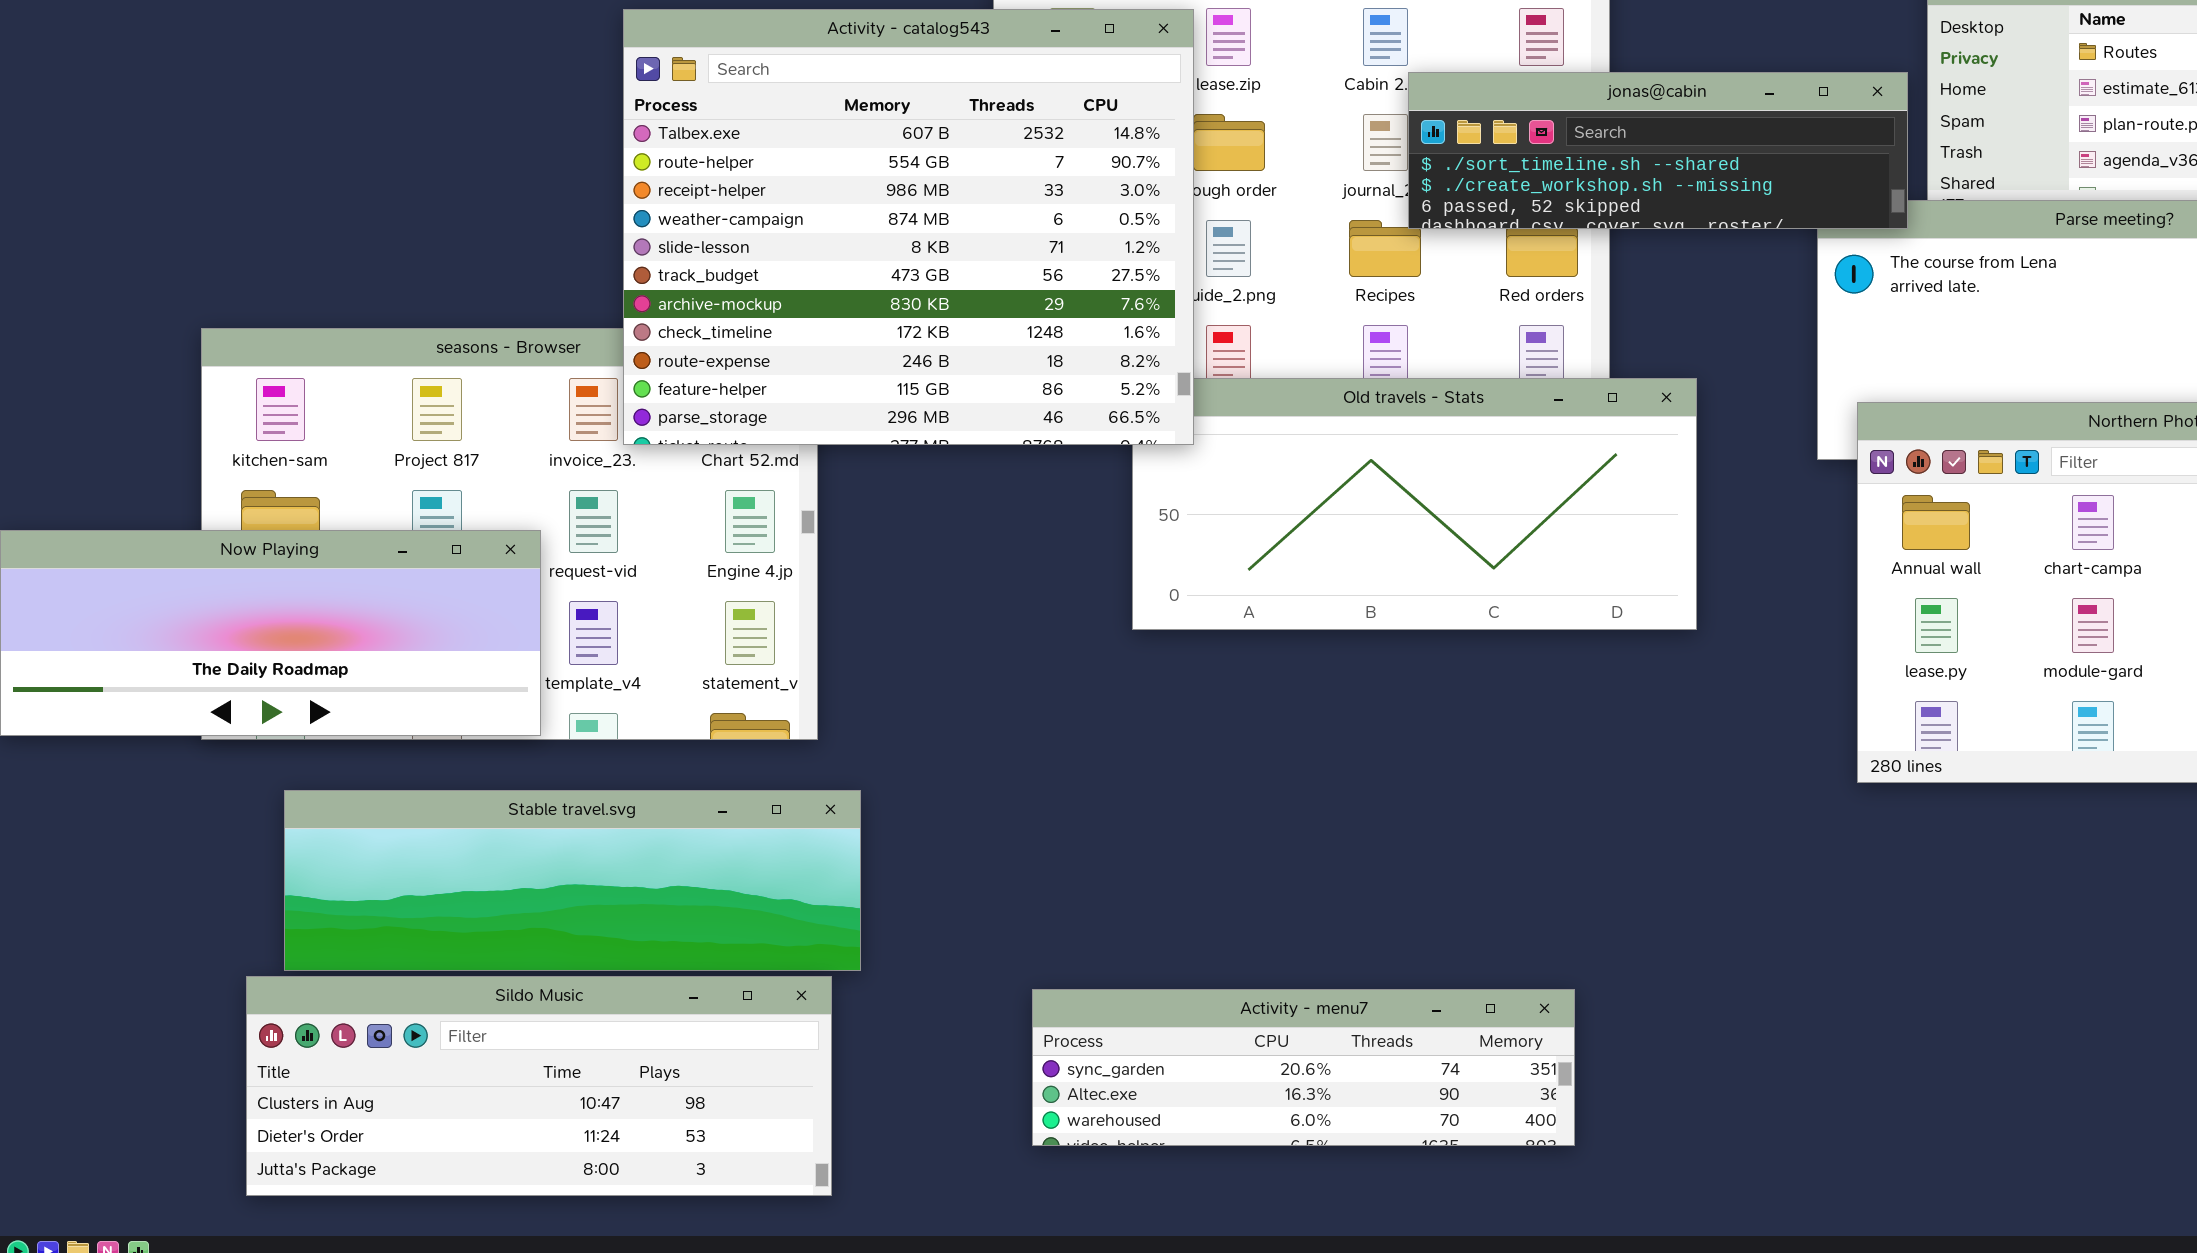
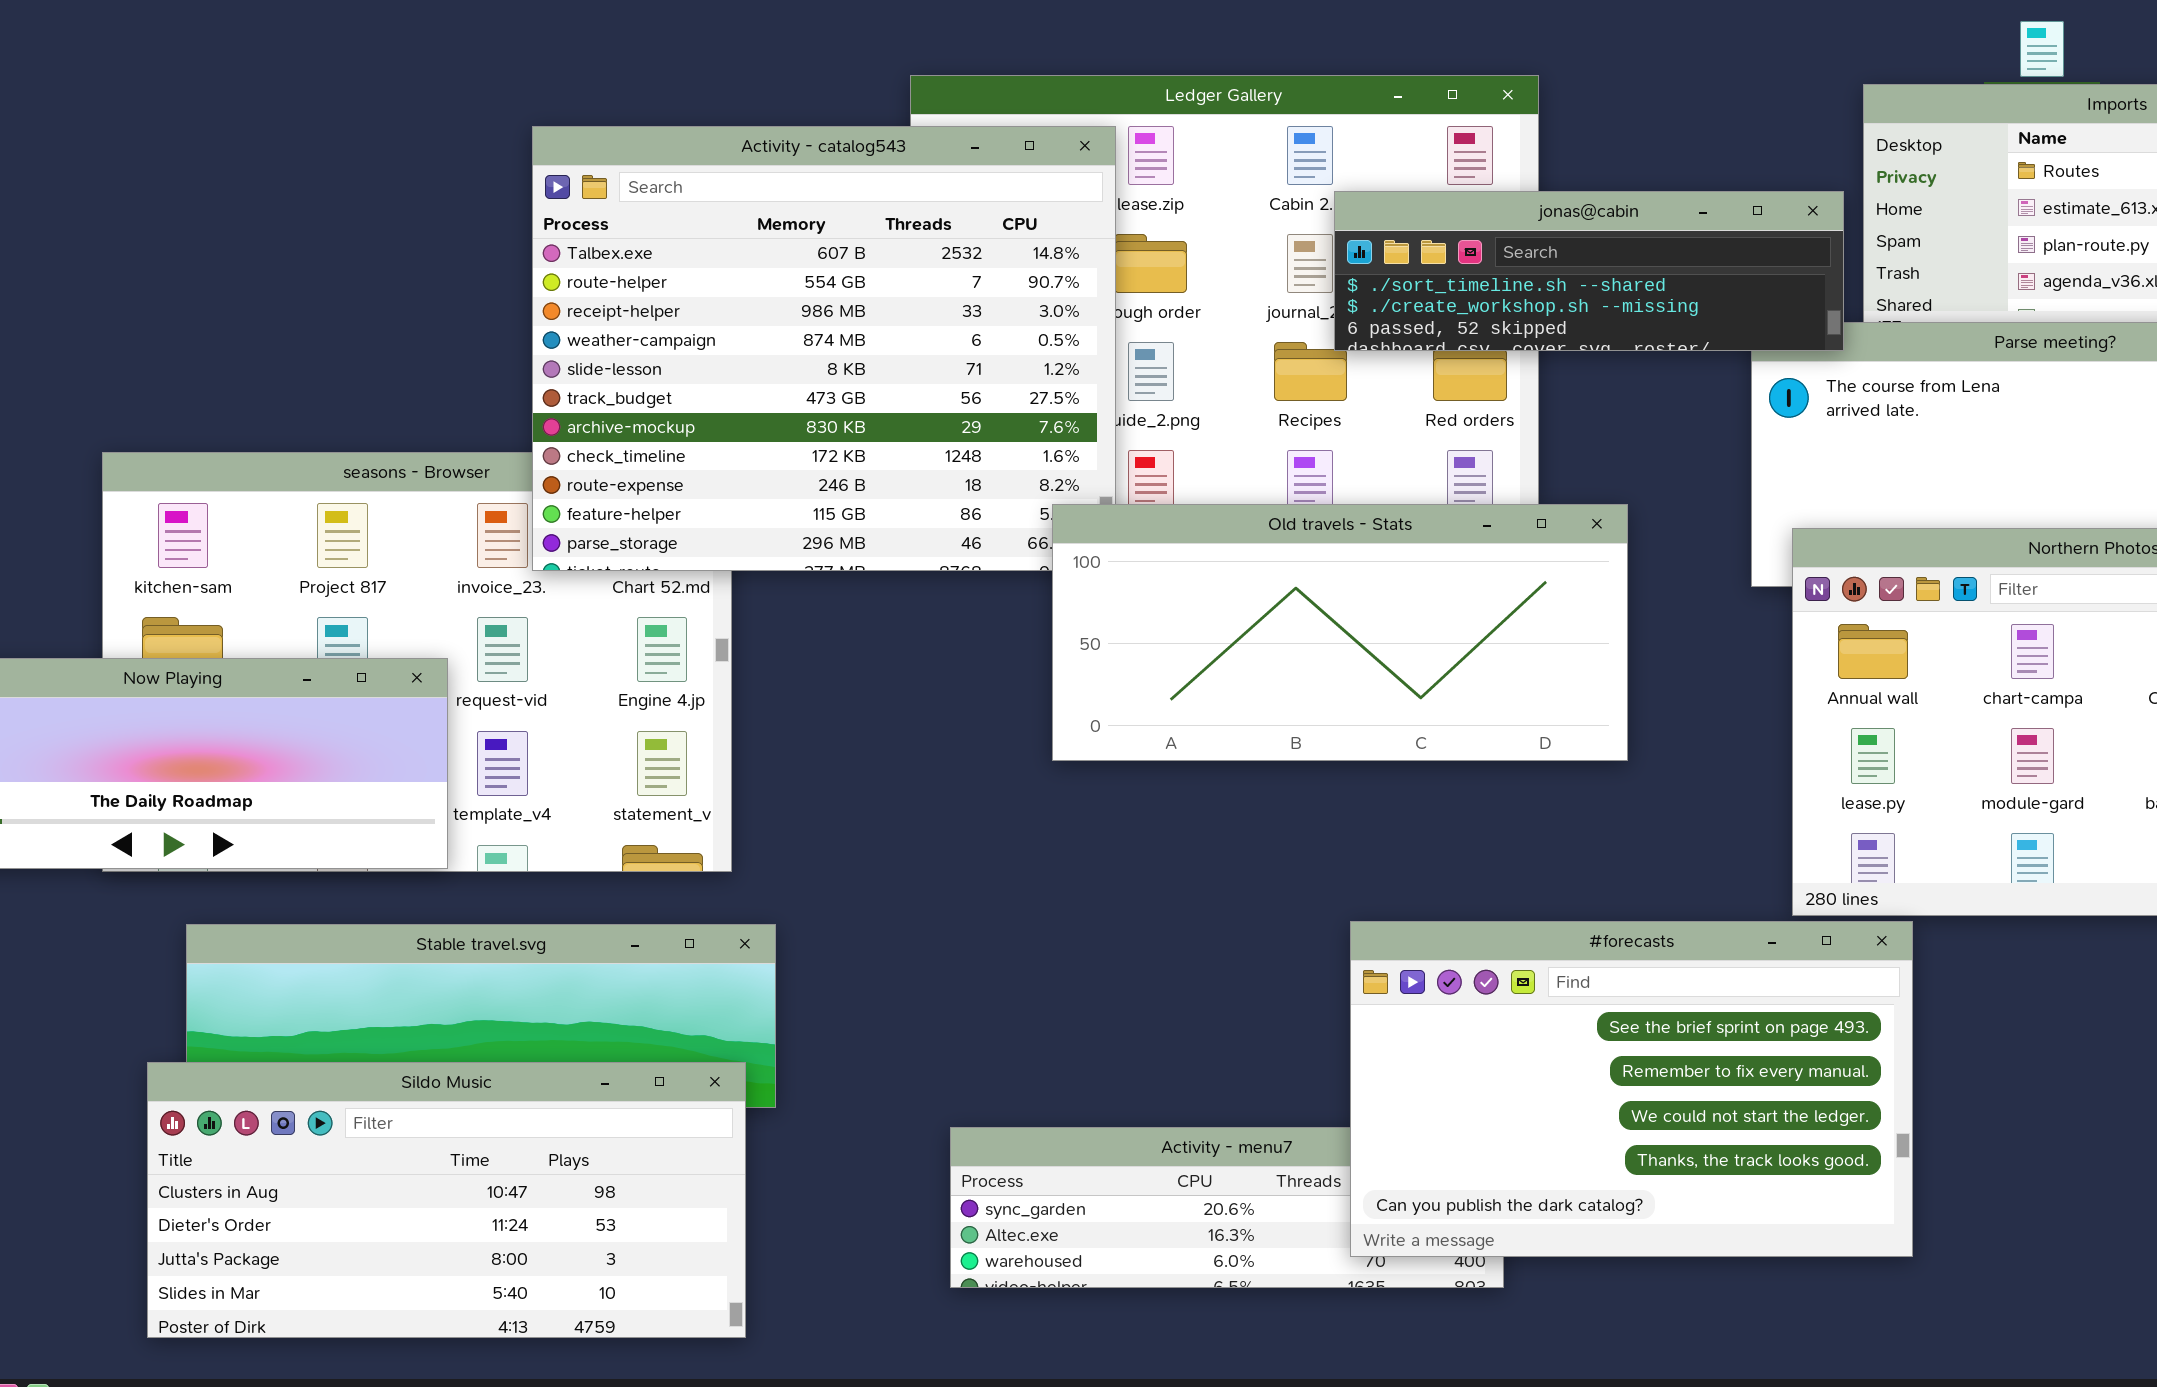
Old travels - Stats: [1132,378,1697,630] -> [1052,504,1628,761], raised
#forecasts: none -> [1350,921,1913,1257], opened
Sildo Music: [246,976,832,1196] -> [147,1062,746,1338], resized

